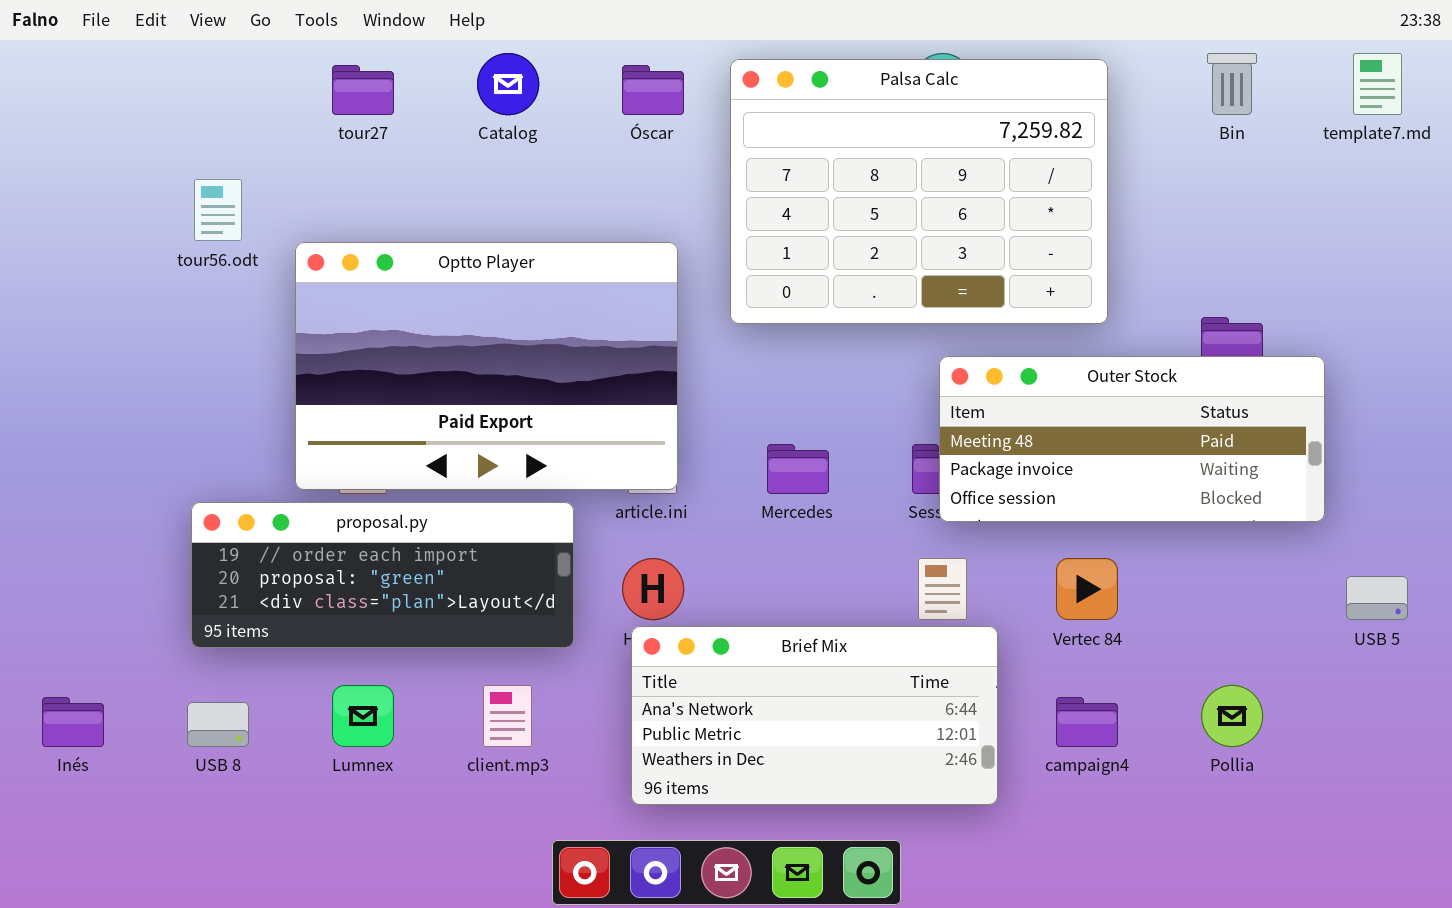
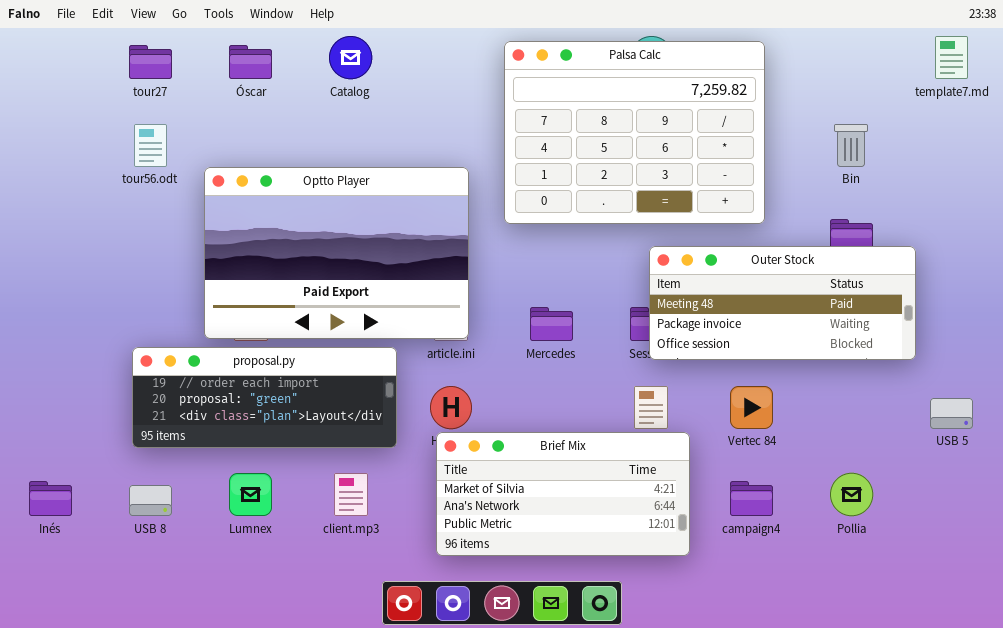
Bin: [1207,53,1257,115] -> [834,124,868,167], moved
tour27: [332,65,394,115] -> [129,45,172,79], moved
Óscar: [622,65,684,115] -> [229,45,272,79], moved
Brief Mix: [631,626,998,805] -> [436,432,690,556], scrolled up 1 row

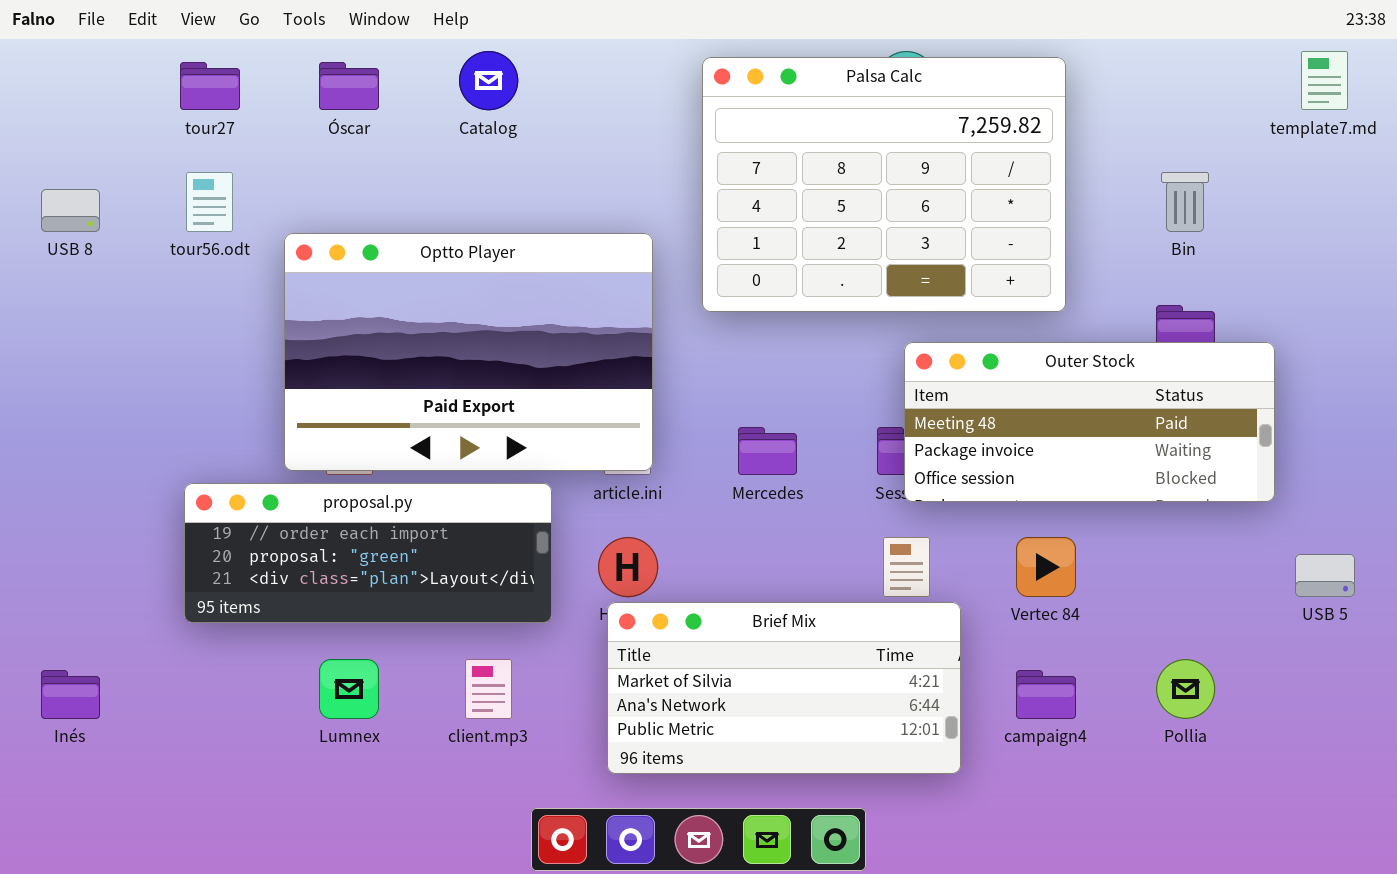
USB 8: [129,485,172,516] -> [41,189,100,232], moved

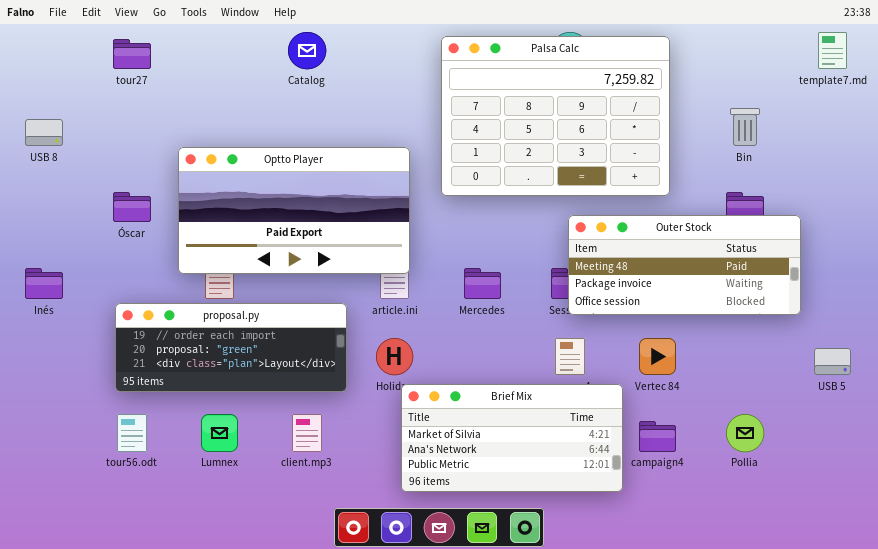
Óscar: [319,62,379,110] -> [113,192,151,222], moved
tour56.odt: [186,172,233,232] -> [117,414,147,452], moved
Optto Player: [284,233,653,471] -> [178,147,410,274], resized
Brief Mix: [607,602,961,774] -> [401,384,623,492], moved
Inés: [41,670,100,719] -> [25,268,63,299], moved

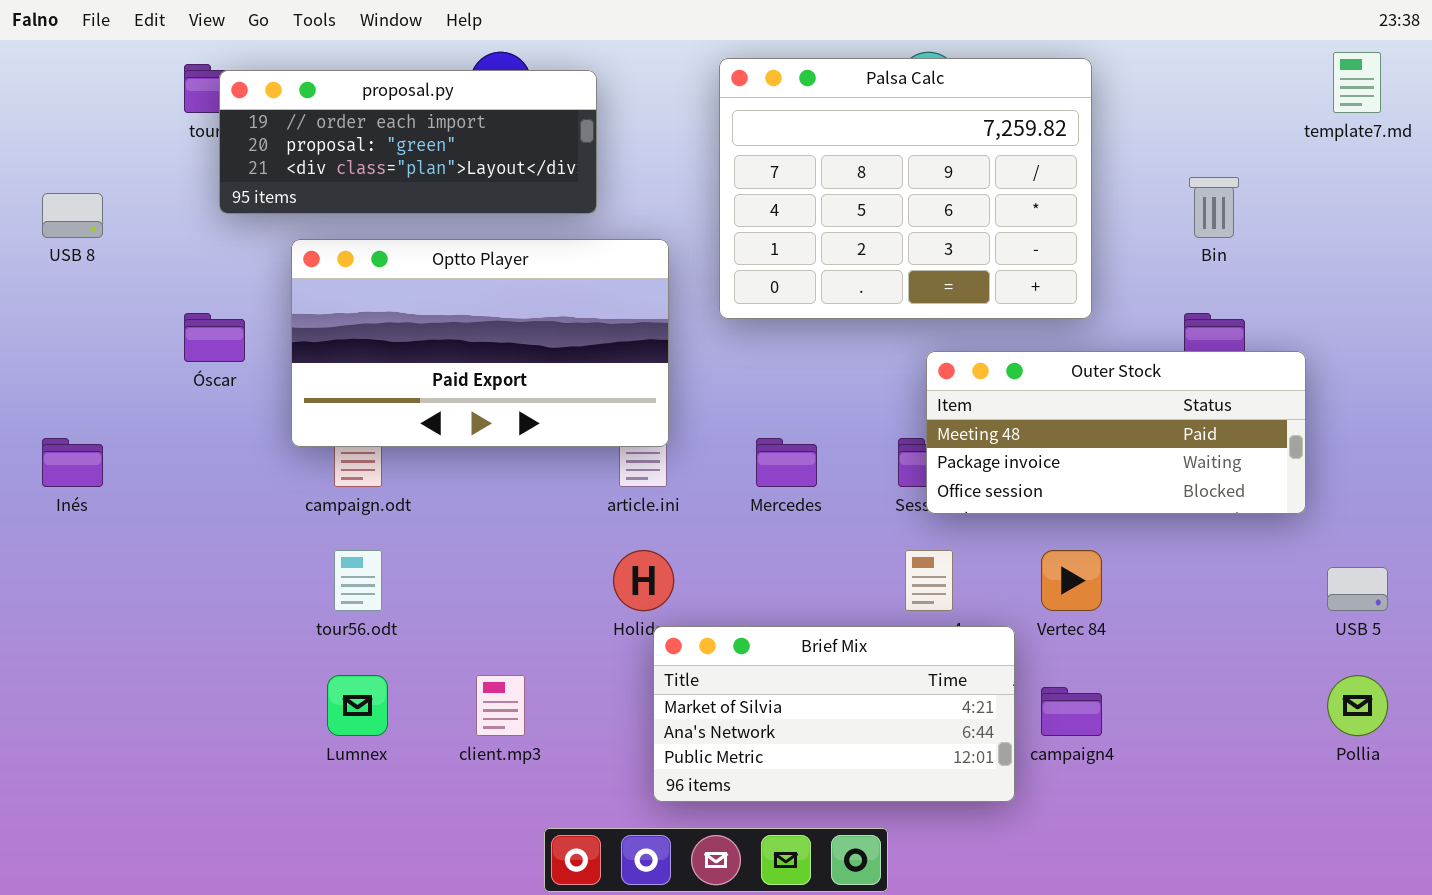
proposal.py: [115,303,347,392] -> [219,70,597,214], moved
tour56.odt: [117,414,147,452] -> [334,550,382,611], moved
Pollia: [726,414,764,452] -> [1327,675,1388,736], moved

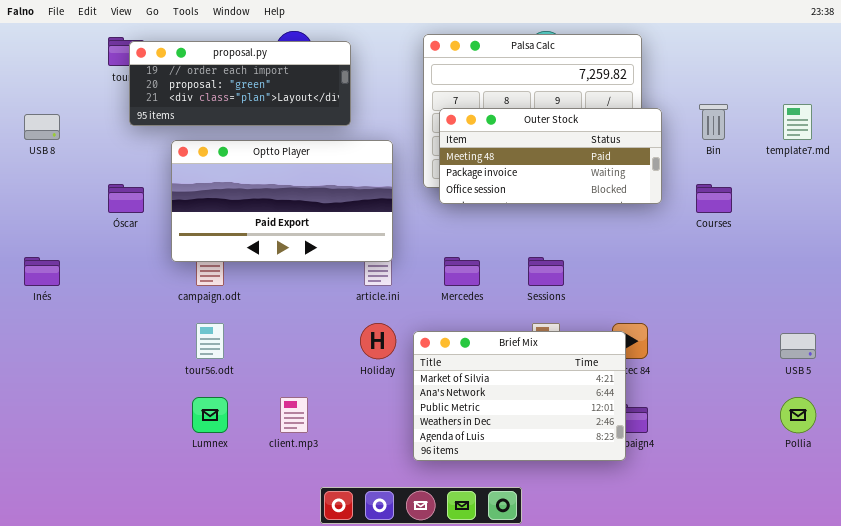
template7.md: [1333,52,1381,113] -> [783,104,812,140], moved
Outer Stock: [926,351,1306,514] -> [439,108,662,204], moved
Brief Mix: [653,626,1015,802] -> [413,331,626,461], moved, resized

